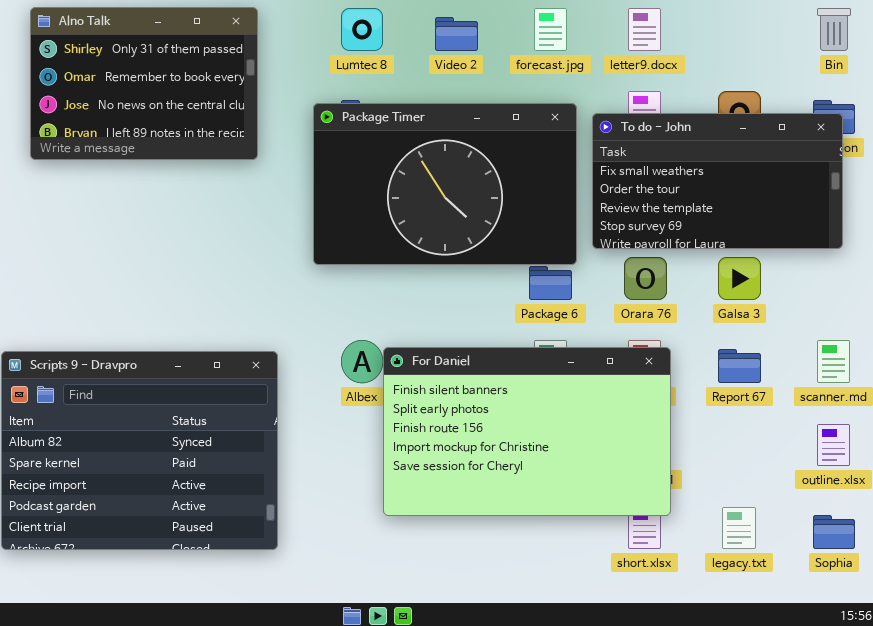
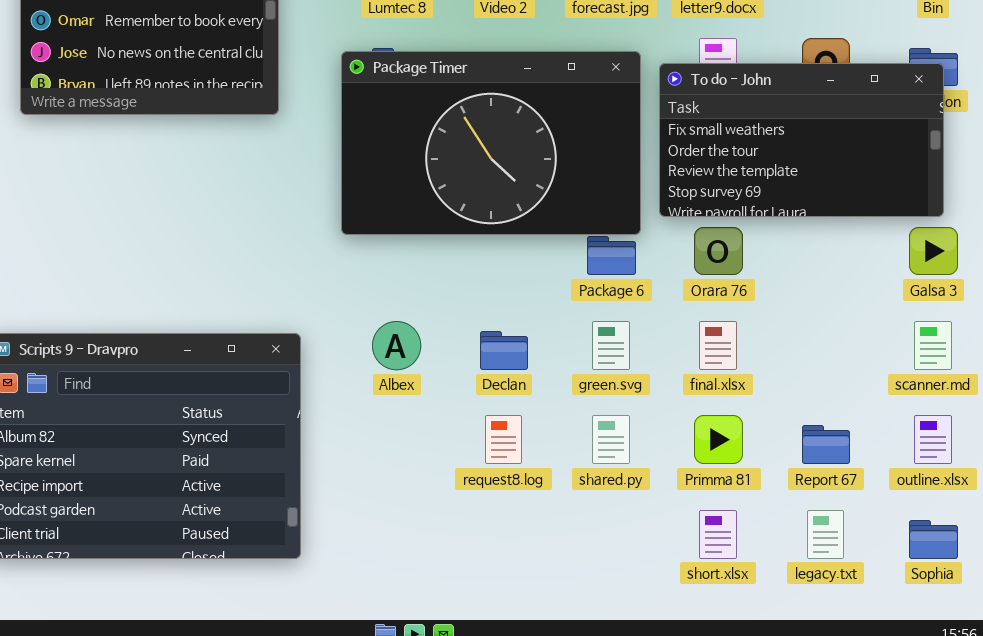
Galsa 3: [718,257,761,300] -> [909,227,958,275], moved
For Daniel: [383,347,671,516] -> none, closed
Report 67: [718,349,761,383] -> [802,425,850,464], moved

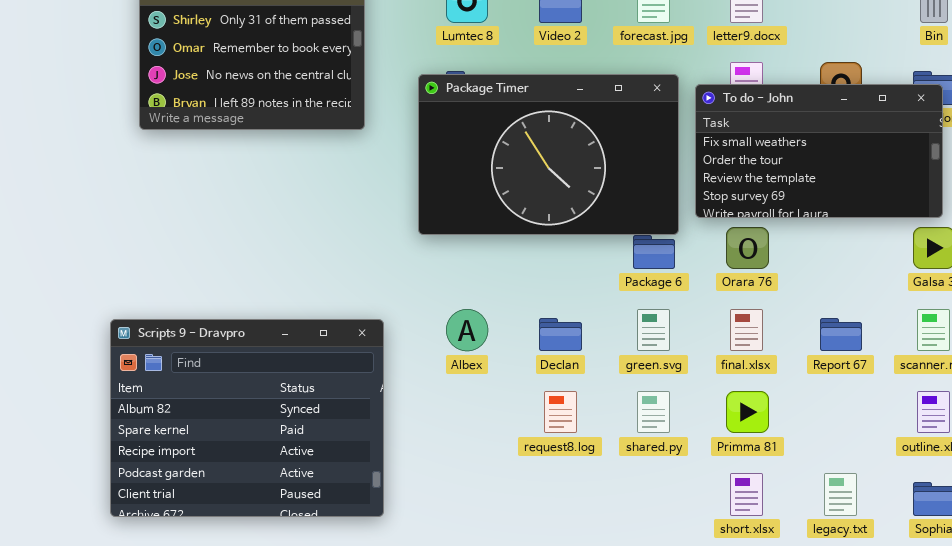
Report 67: [802,425,850,464] -> [820,318,862,351], moved

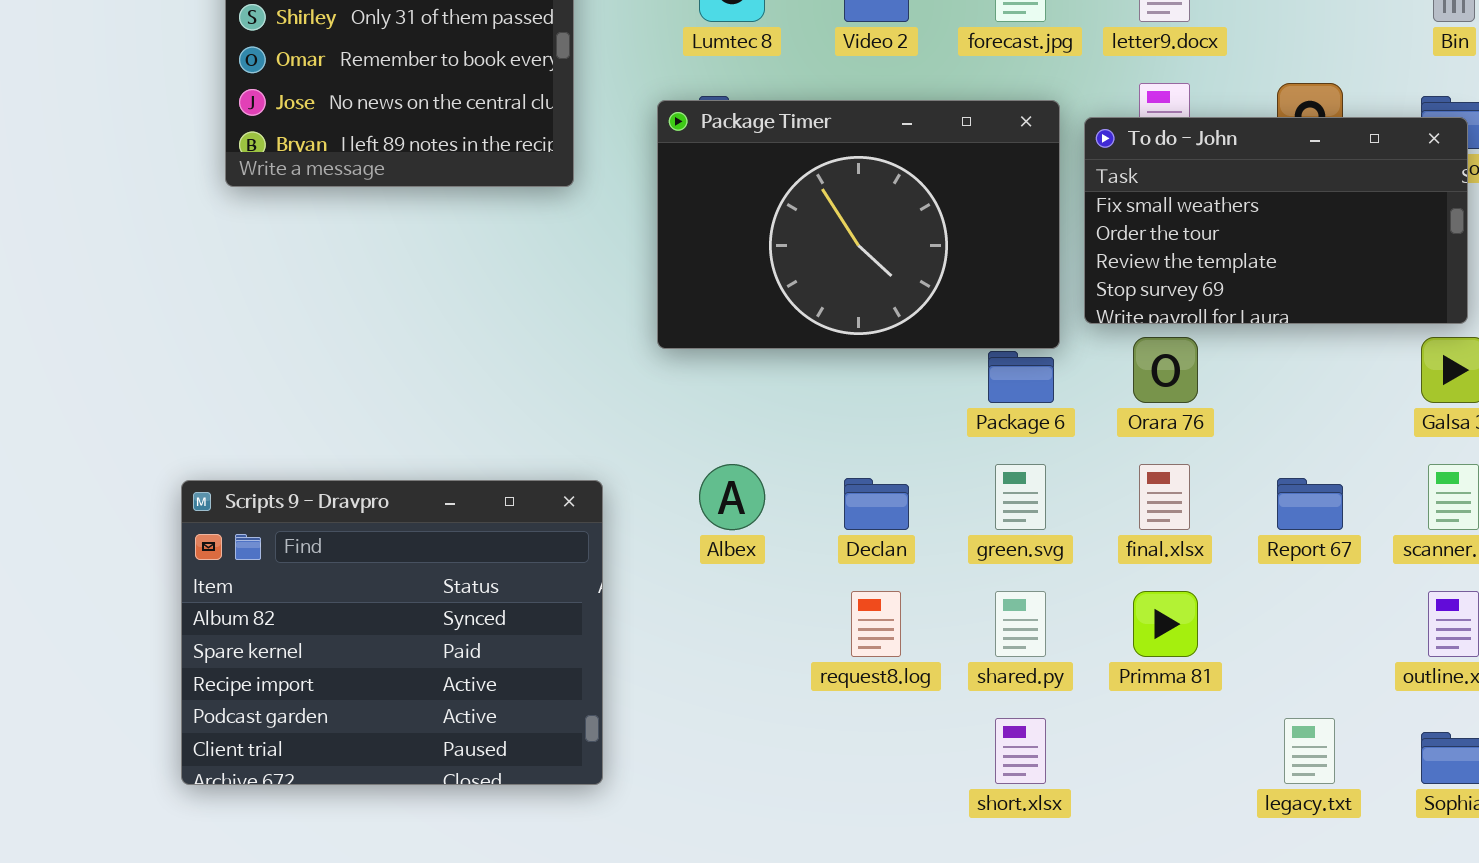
short.xlsx: [730,473,763,516] -> [995,718,1046,784], moved

